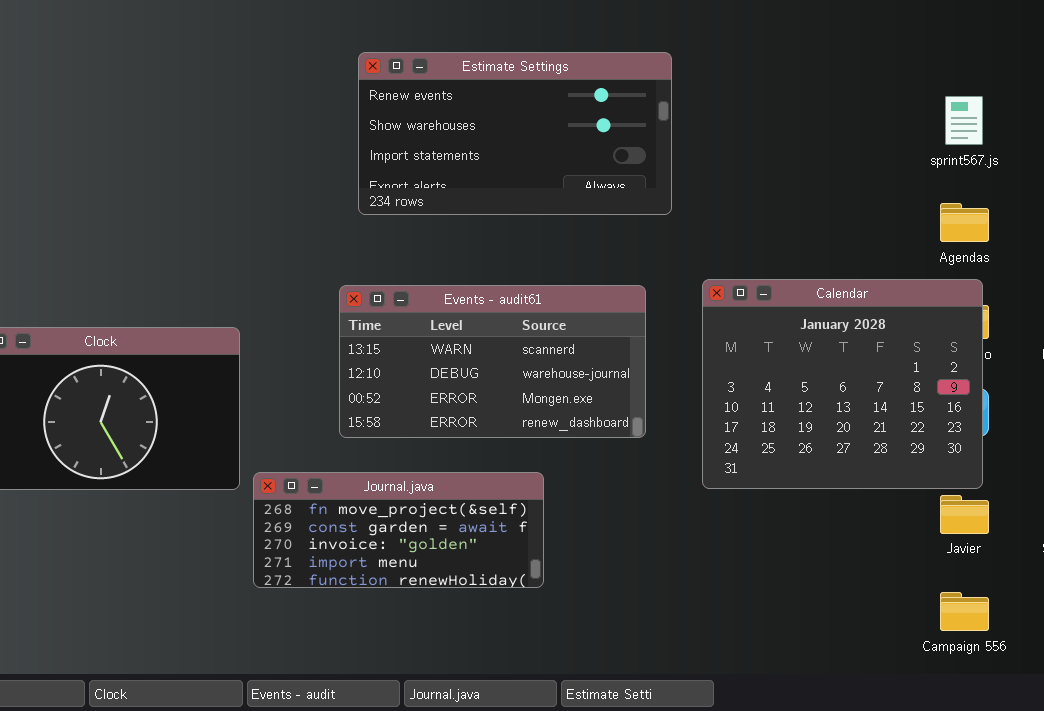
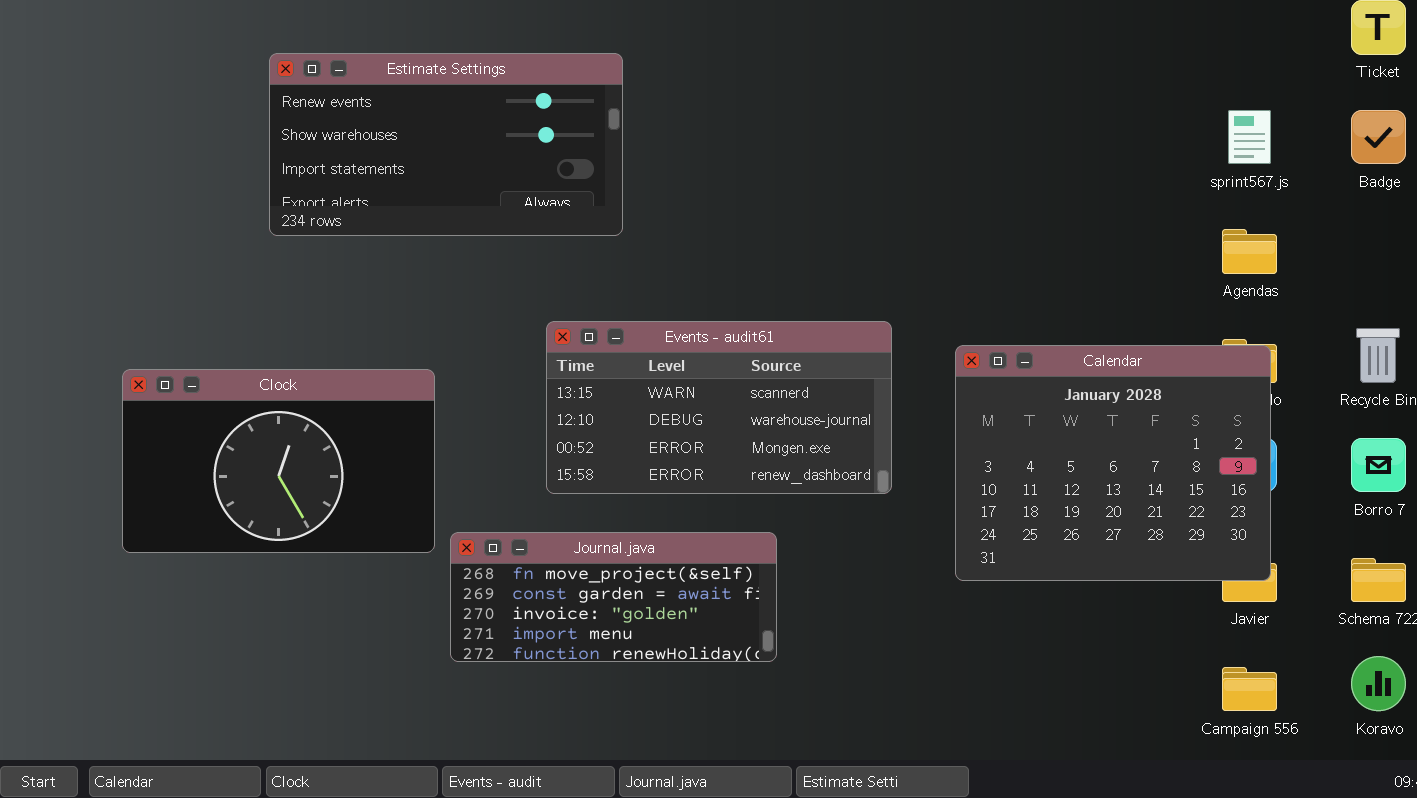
Estimate Settings: [358,52,672,215] -> [269,53,623,236], moved
Calendar: [702,279,983,489] -> [955,345,1271,581], moved

